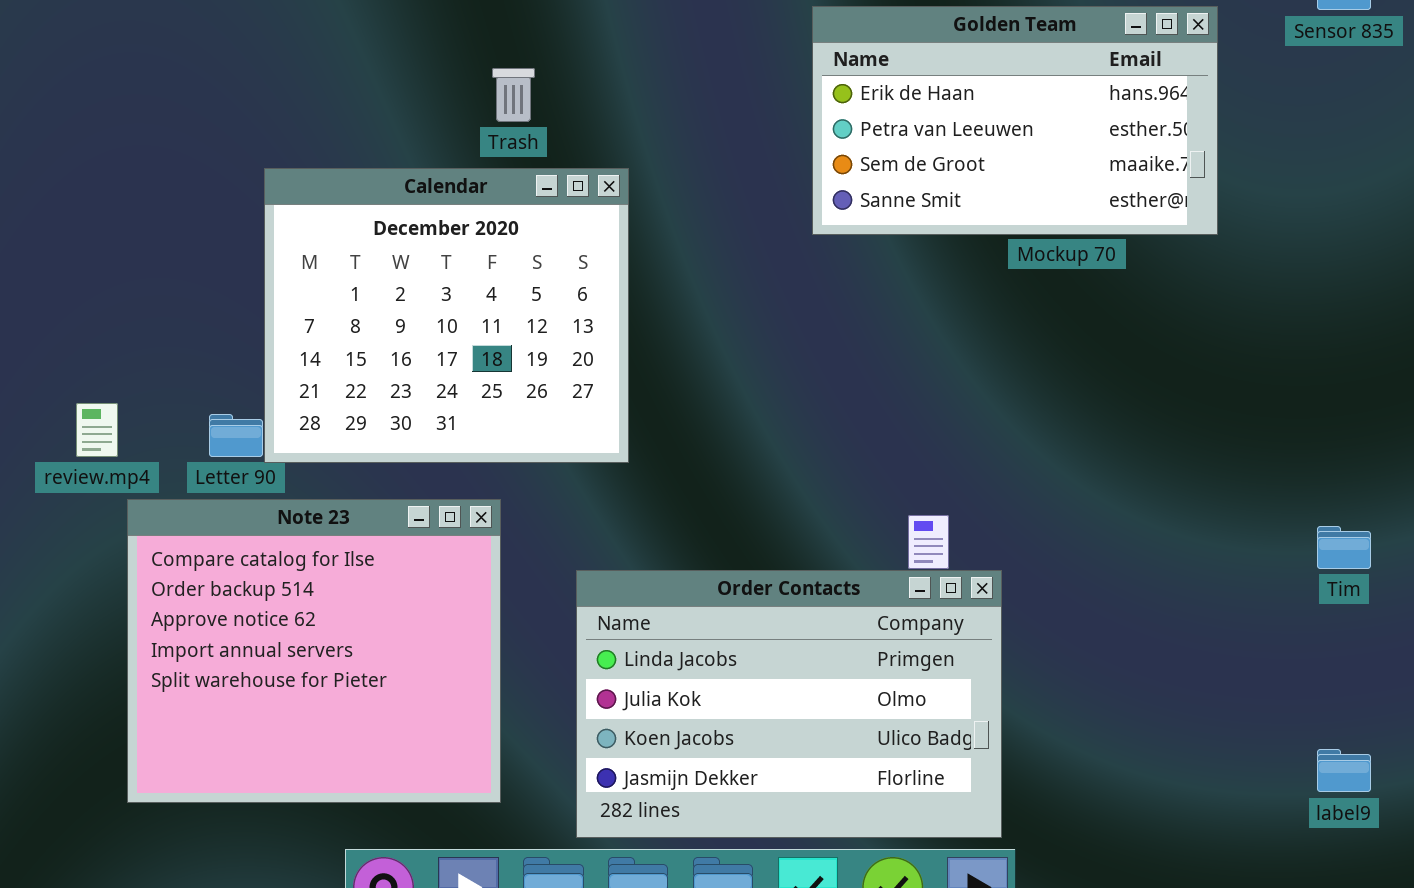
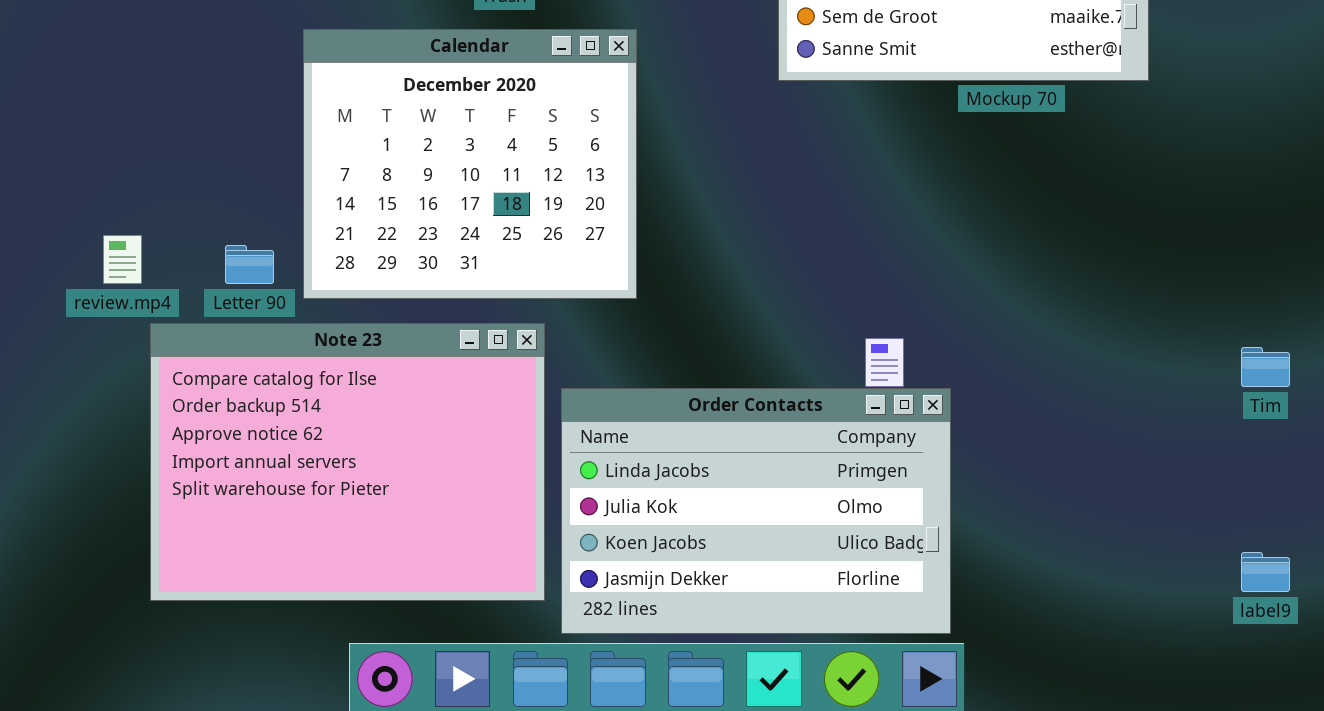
Calendar: [264,168,629,463] -> [303,29,637,299], moved
Note 23: [127,499,501,803] -> [150,323,545,601], resized

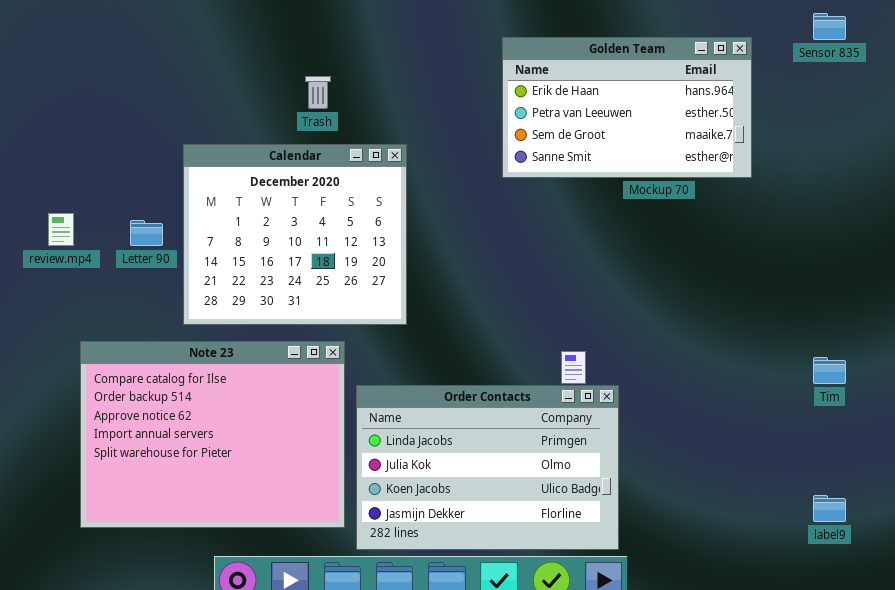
review.mp4: [103,235,142,284] -> [48,213,74,246], moved
Letter 90: [225,245,274,284] -> [130,220,163,246], moved

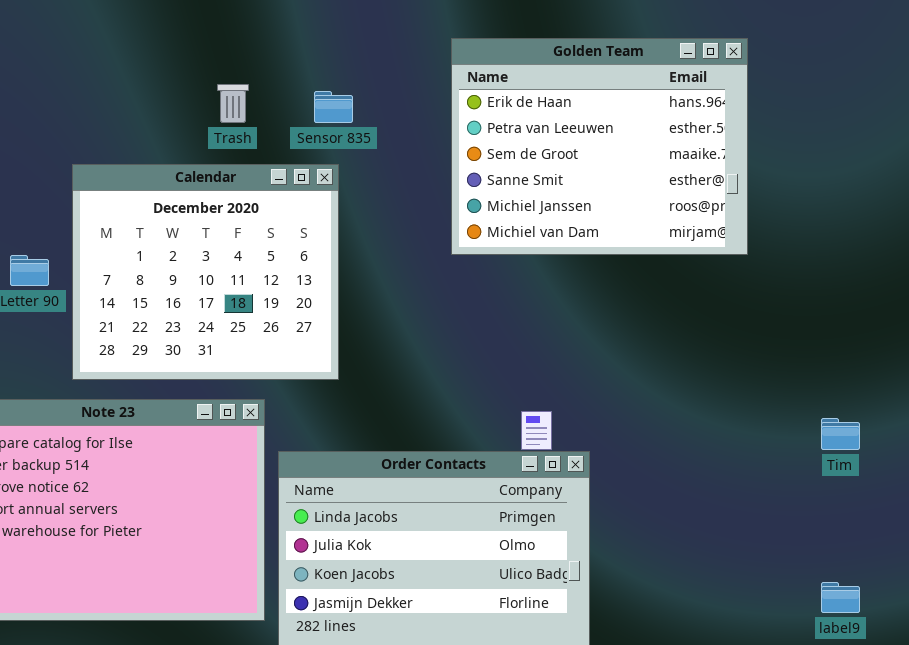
Sensor 835: [813,13,846,40] -> [314,91,353,123], moved
Golden Team: [502,37,752,178] -> [451,38,748,255], resized

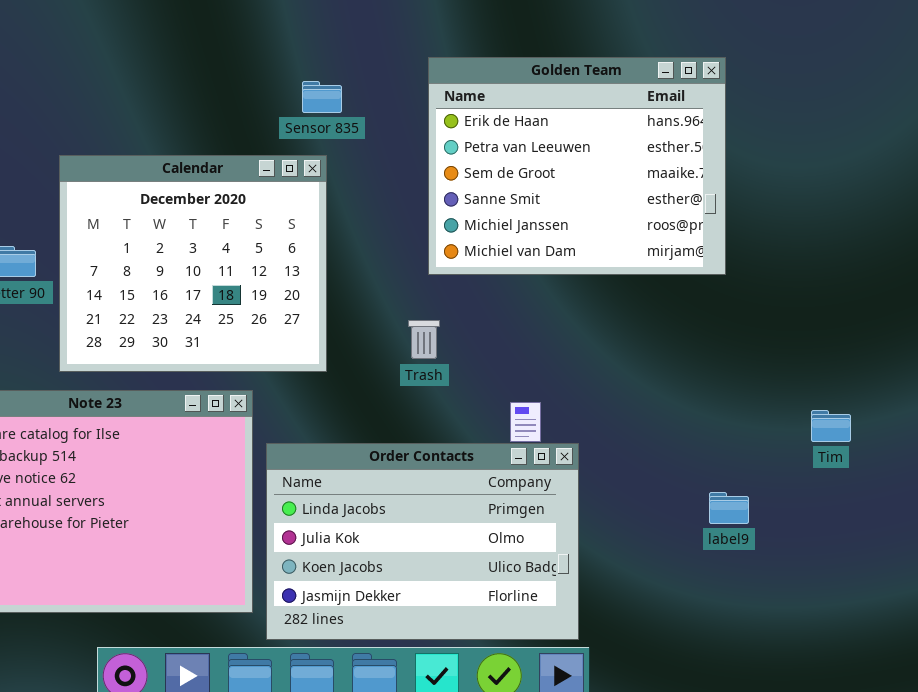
Golden Team: [451,38,748,255] -> [428,57,726,275], moved
Trash: [217,84,249,123] -> [408,320,440,359], moved
label9: [821,582,860,613] -> [709,492,749,524], moved

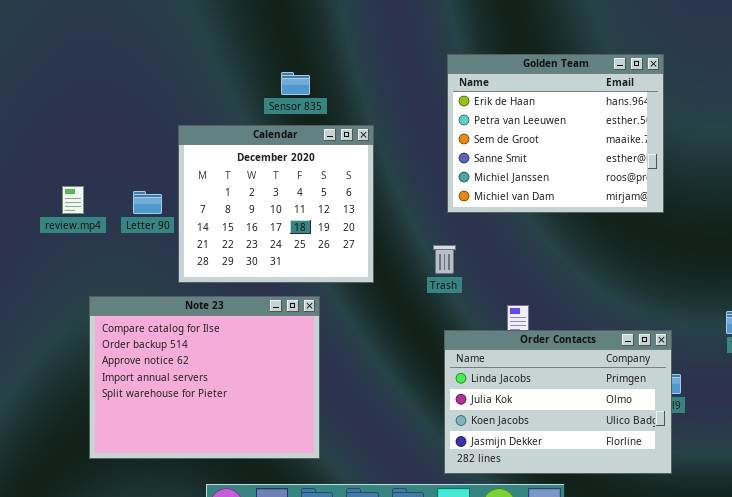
Sensor 835: [302,81,342,113] -> [281,72,310,95], moved
Order Contacts: [266,443,579,640] -> [444,330,672,474], moved

